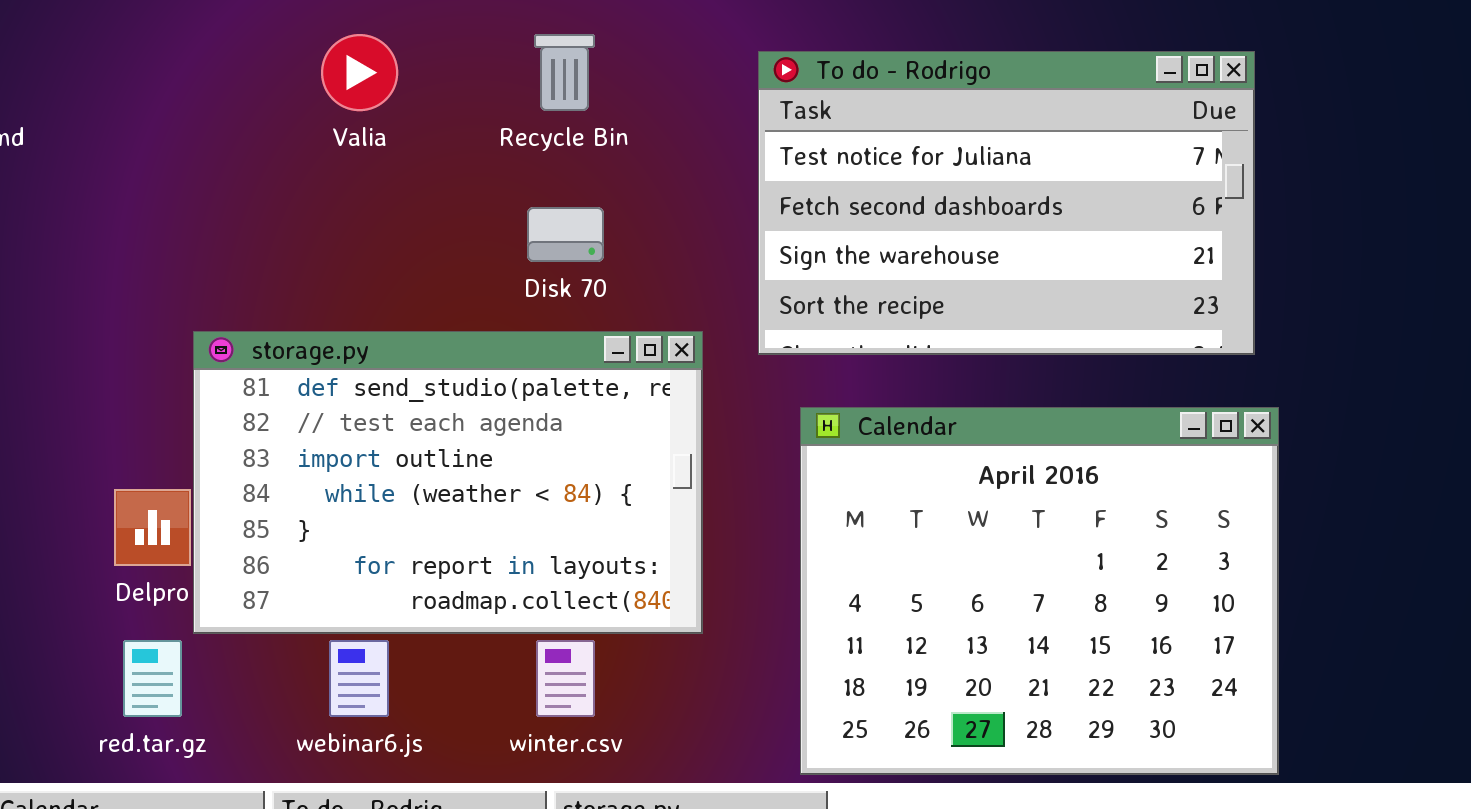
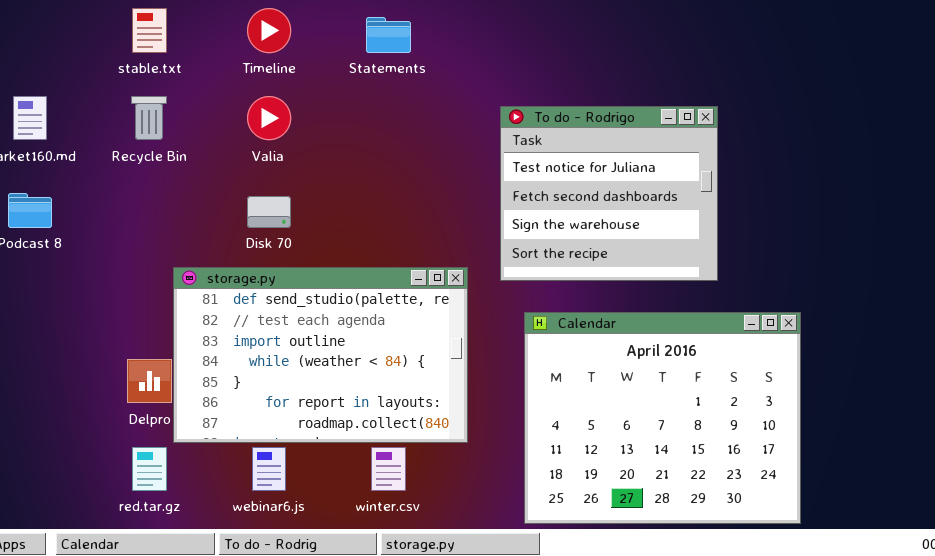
Recycle Bin: [534,34,595,111] -> [131,96,167,140], moved
To do - Rodrigo: [758,51,1255,355] -> [500,106,718,281], resized
Disk 70: [527,207,604,262] -> [247,196,291,228], moved

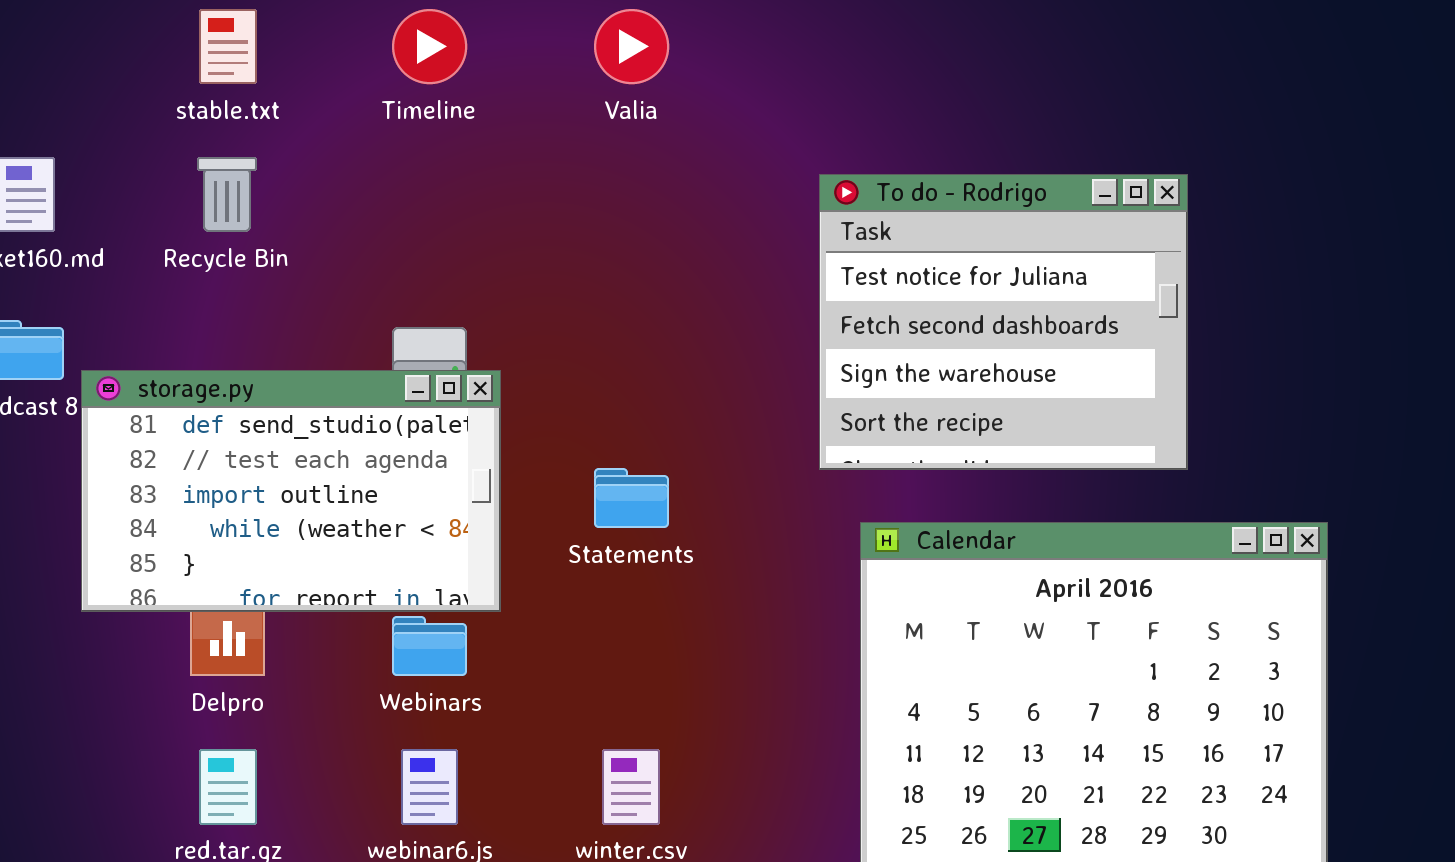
Statements: [366,17,411,53] -> [594,468,669,528], moved
Valia: [247,96,291,140] -> [594,9,669,84], moved
storage.py: [173,267,468,443] -> [81,370,501,612], moved, resized

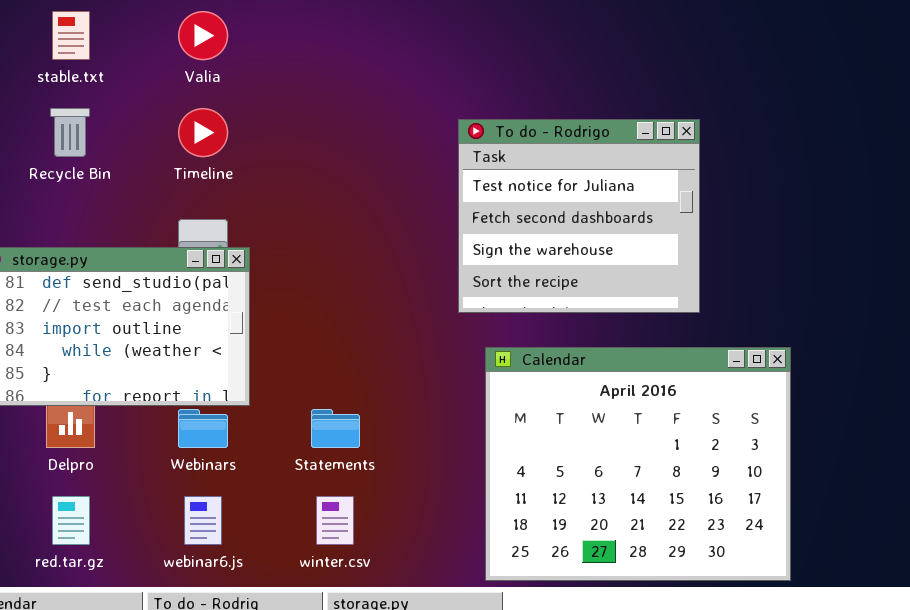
Timeline: [392,9,467,84] -> [178,108,228,157], moved
Valia: [594,9,669,84] -> [178,11,228,60], moved
Statements: [594,468,669,528] -> [311,409,360,448], moved

